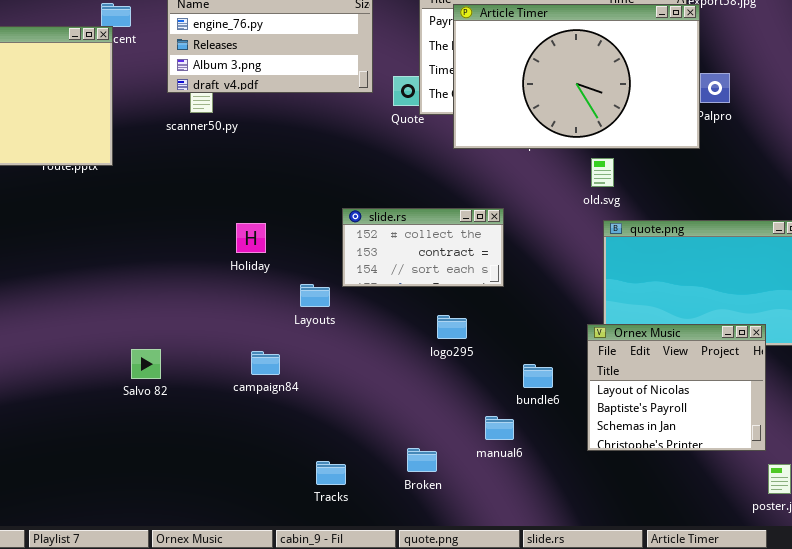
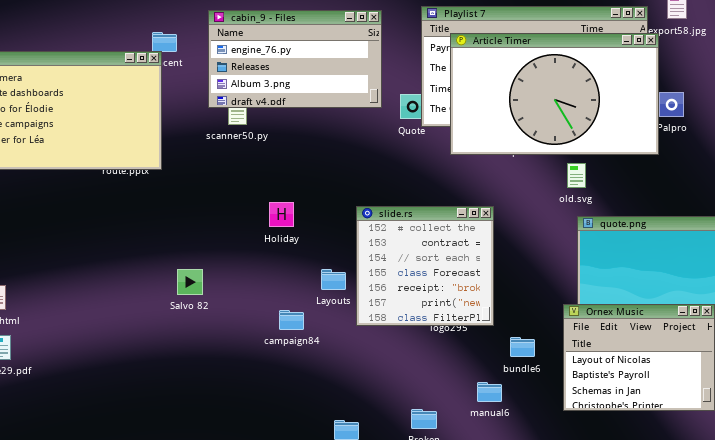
slide.rs: [342,208,504,287] -> [356,206,494,326], resized
Holiday: [236,223,266,253] -> [269,202,294,227], moved
Salvo 82: [131,349,161,379] -> [177,269,203,295], moved
campaign84: [251,351,280,375] -> [279,310,304,330], moved

